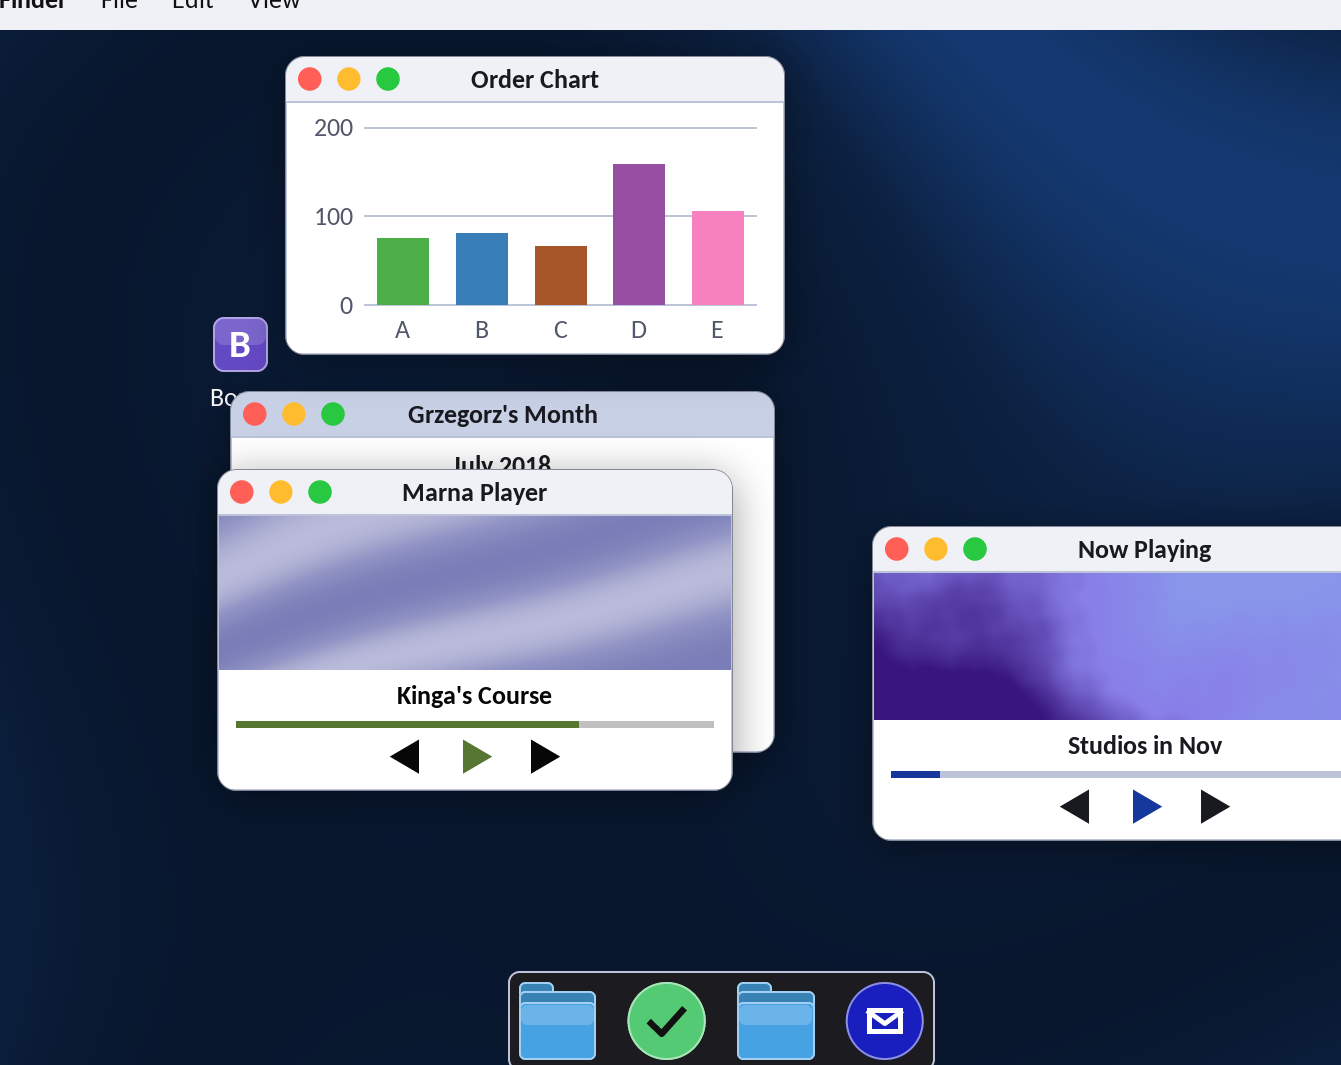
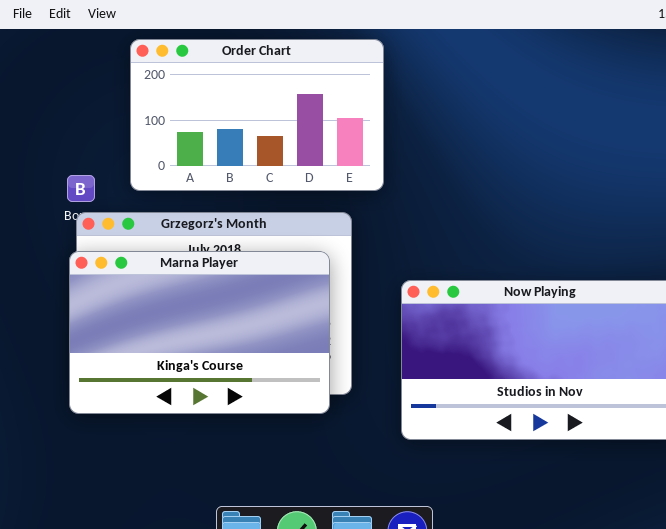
Order Chart: [285,56,785,355] -> [130,39,384,191], moved

